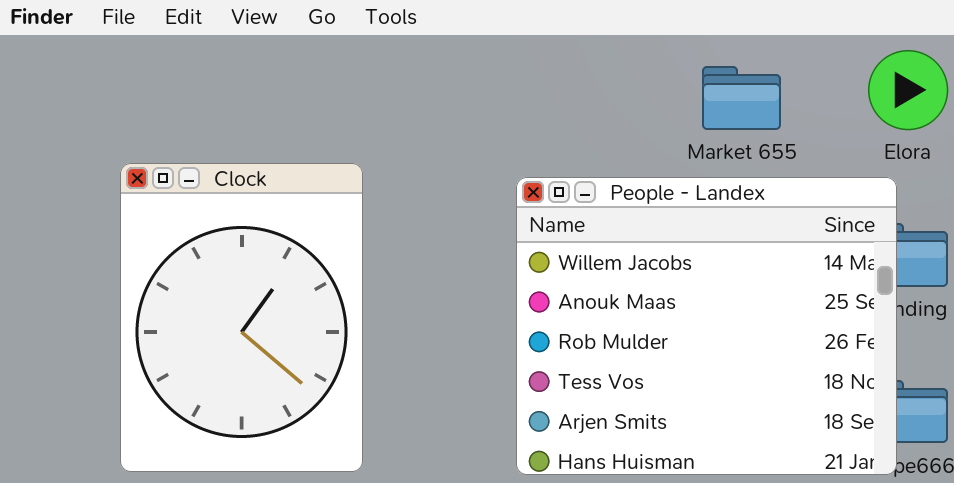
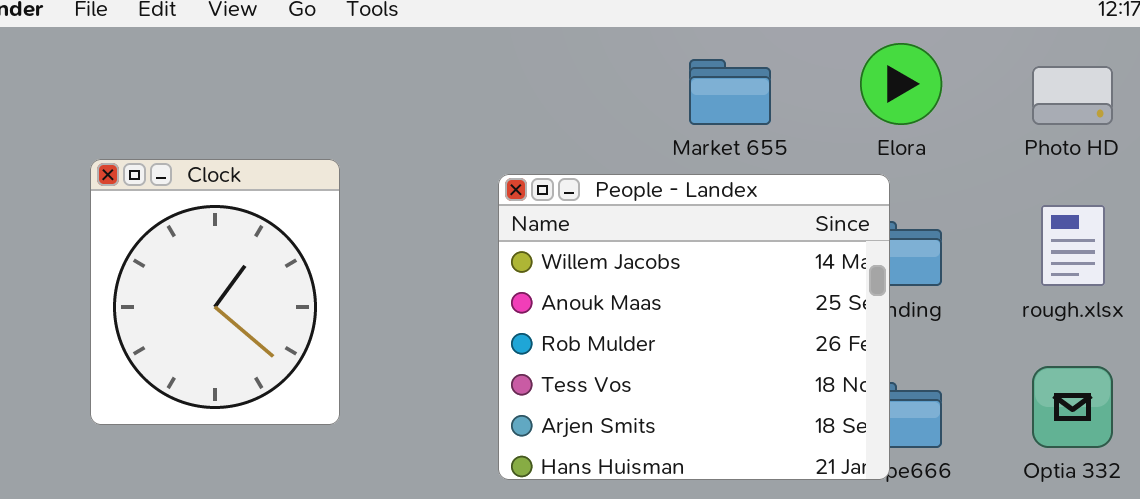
Clock: [120,163,363,472] -> [90,159,340,425], resized

